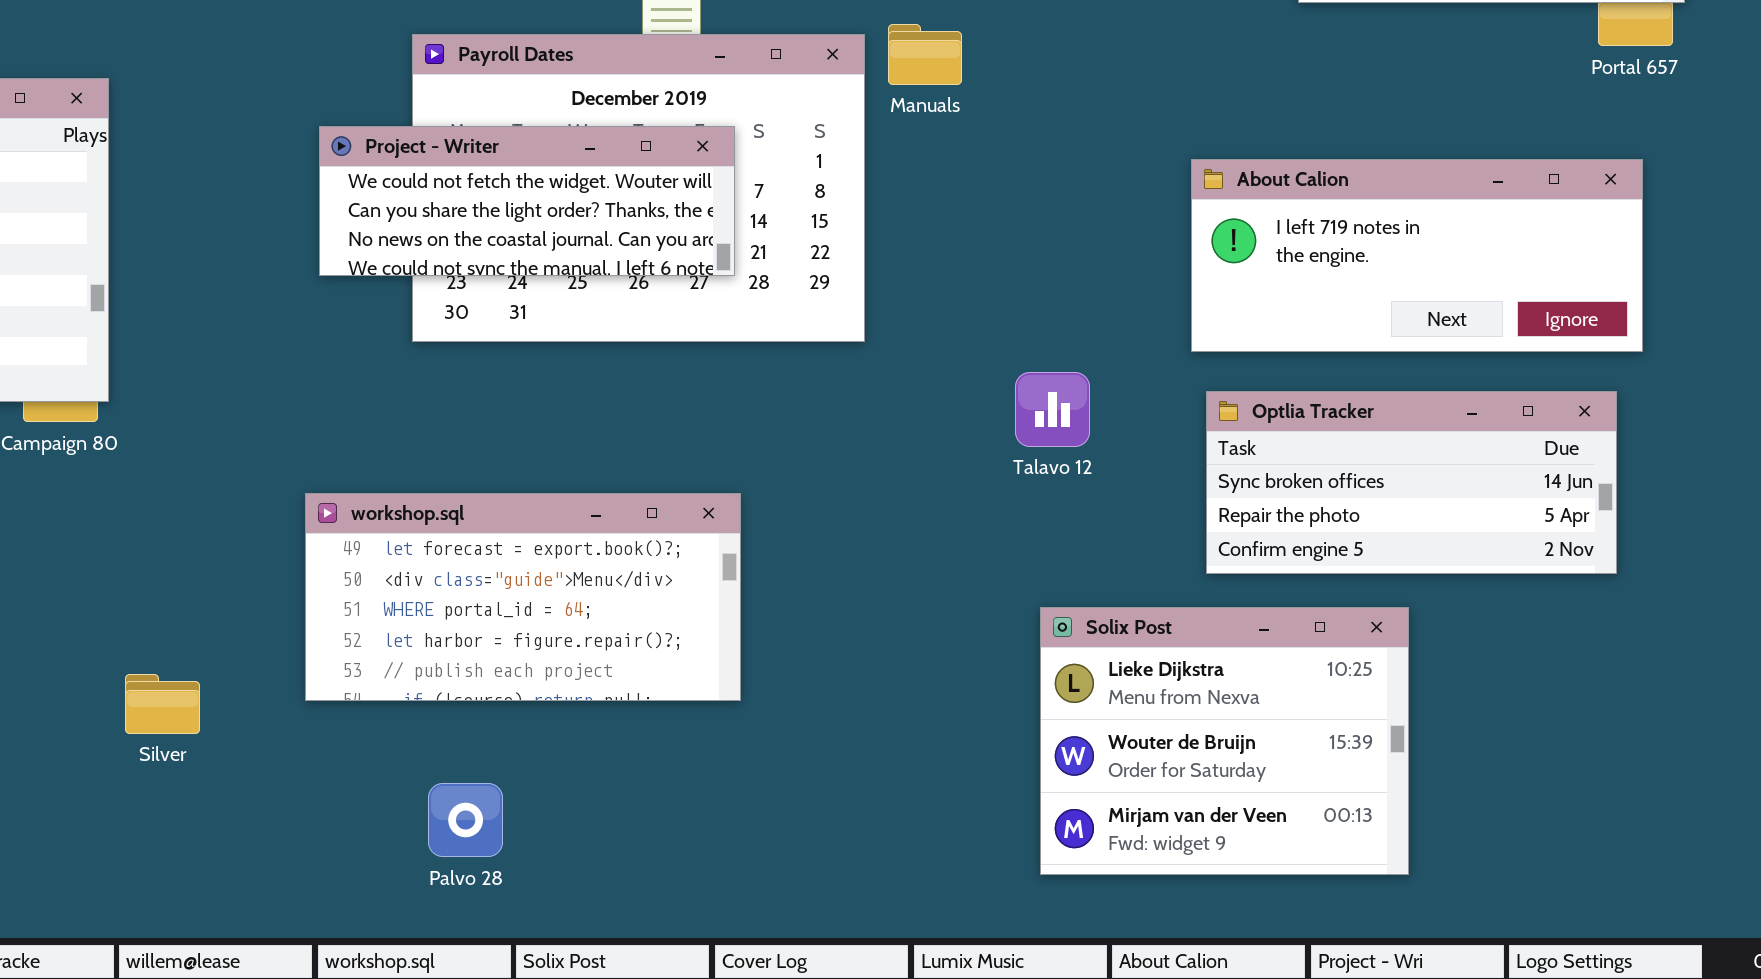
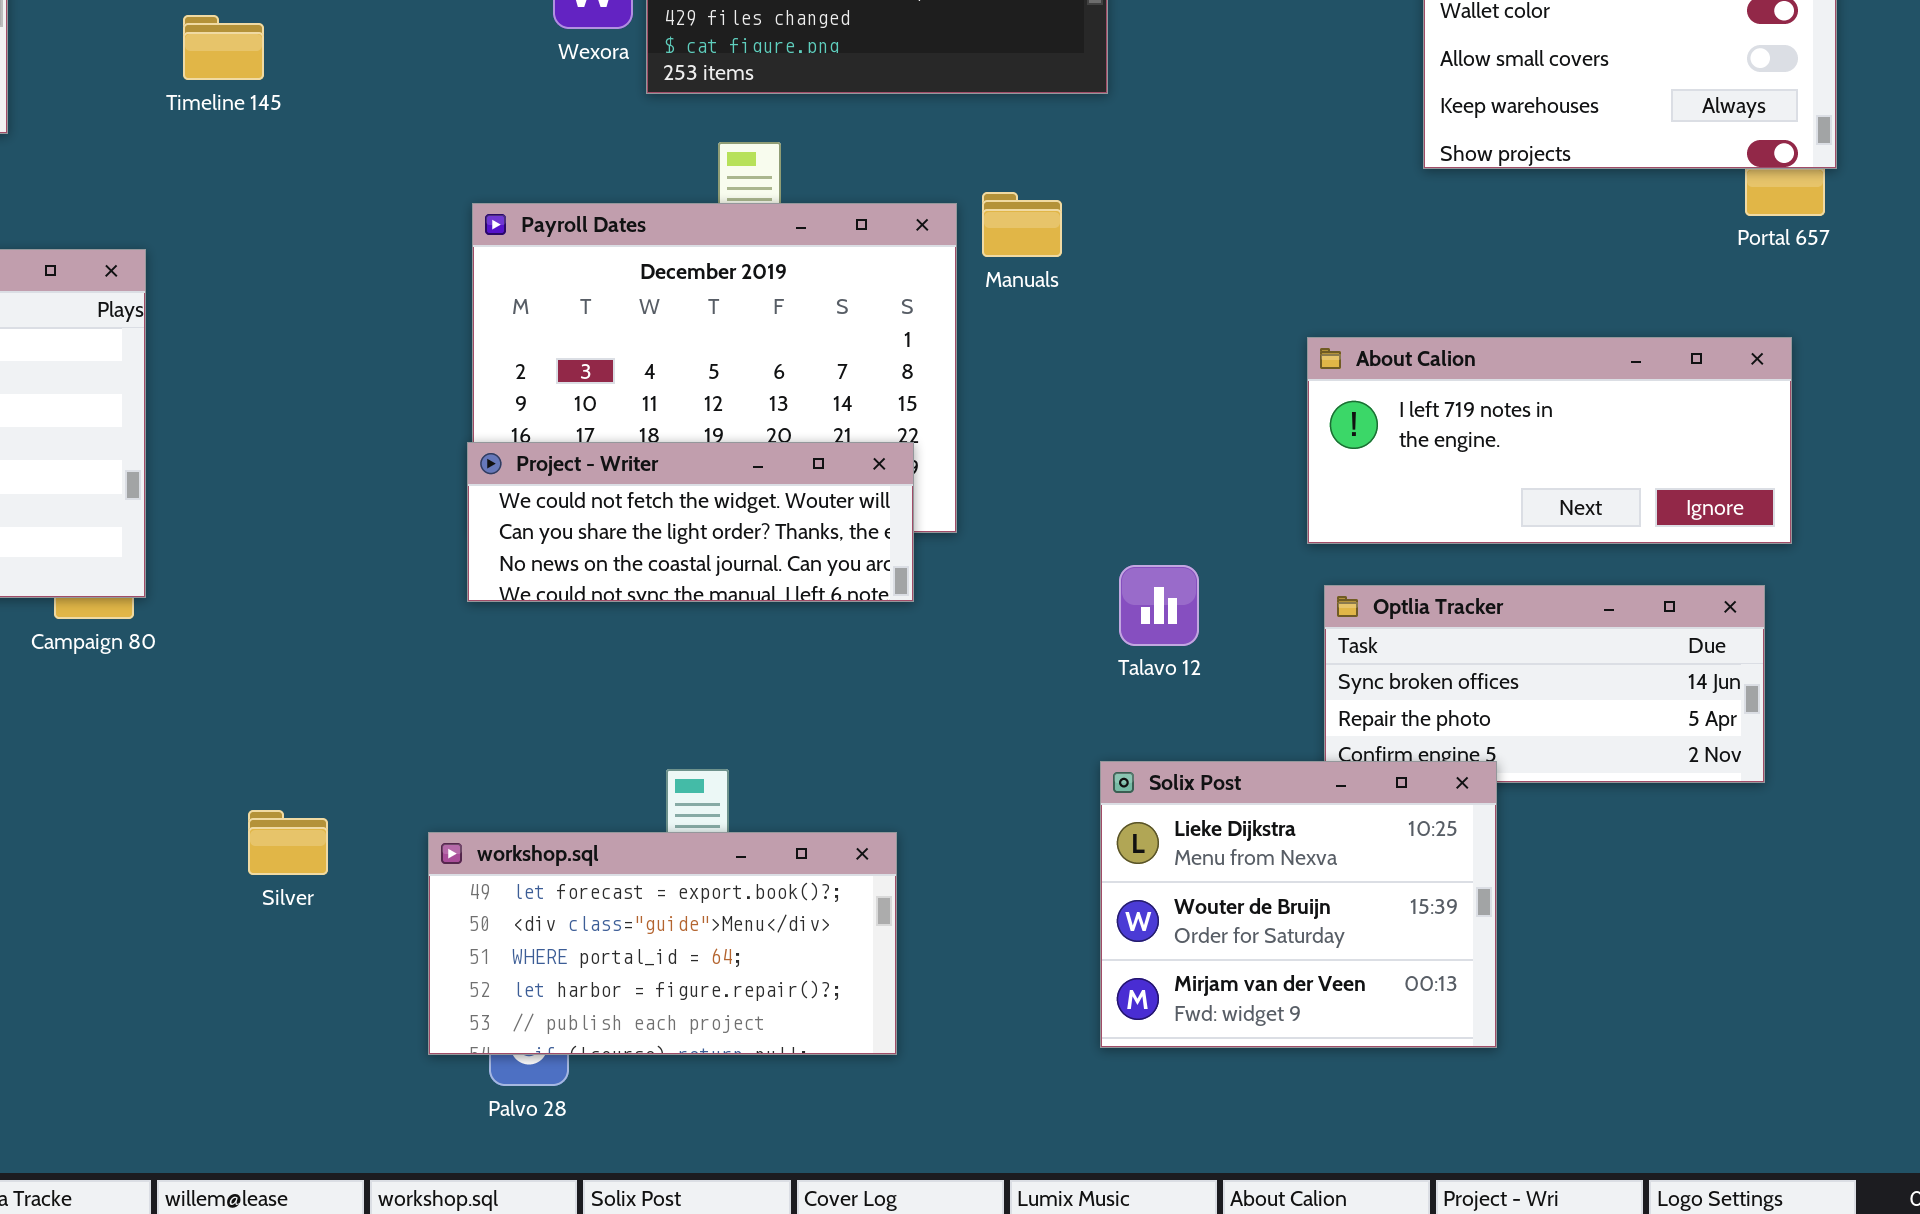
Project - Writer: [319,126,735,276] -> [467,442,914,602], moved
workshop.sql: [305,493,741,701] -> [428,832,897,1055], moved
Solix Post: [1040,607,1409,875] -> [1100,761,1497,1048], moved
Silver: [125,674,200,734] -> [248,810,328,875], moved

